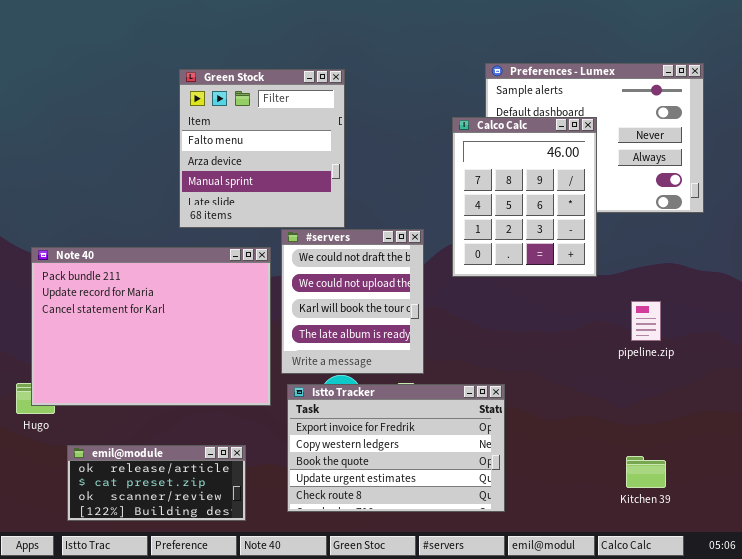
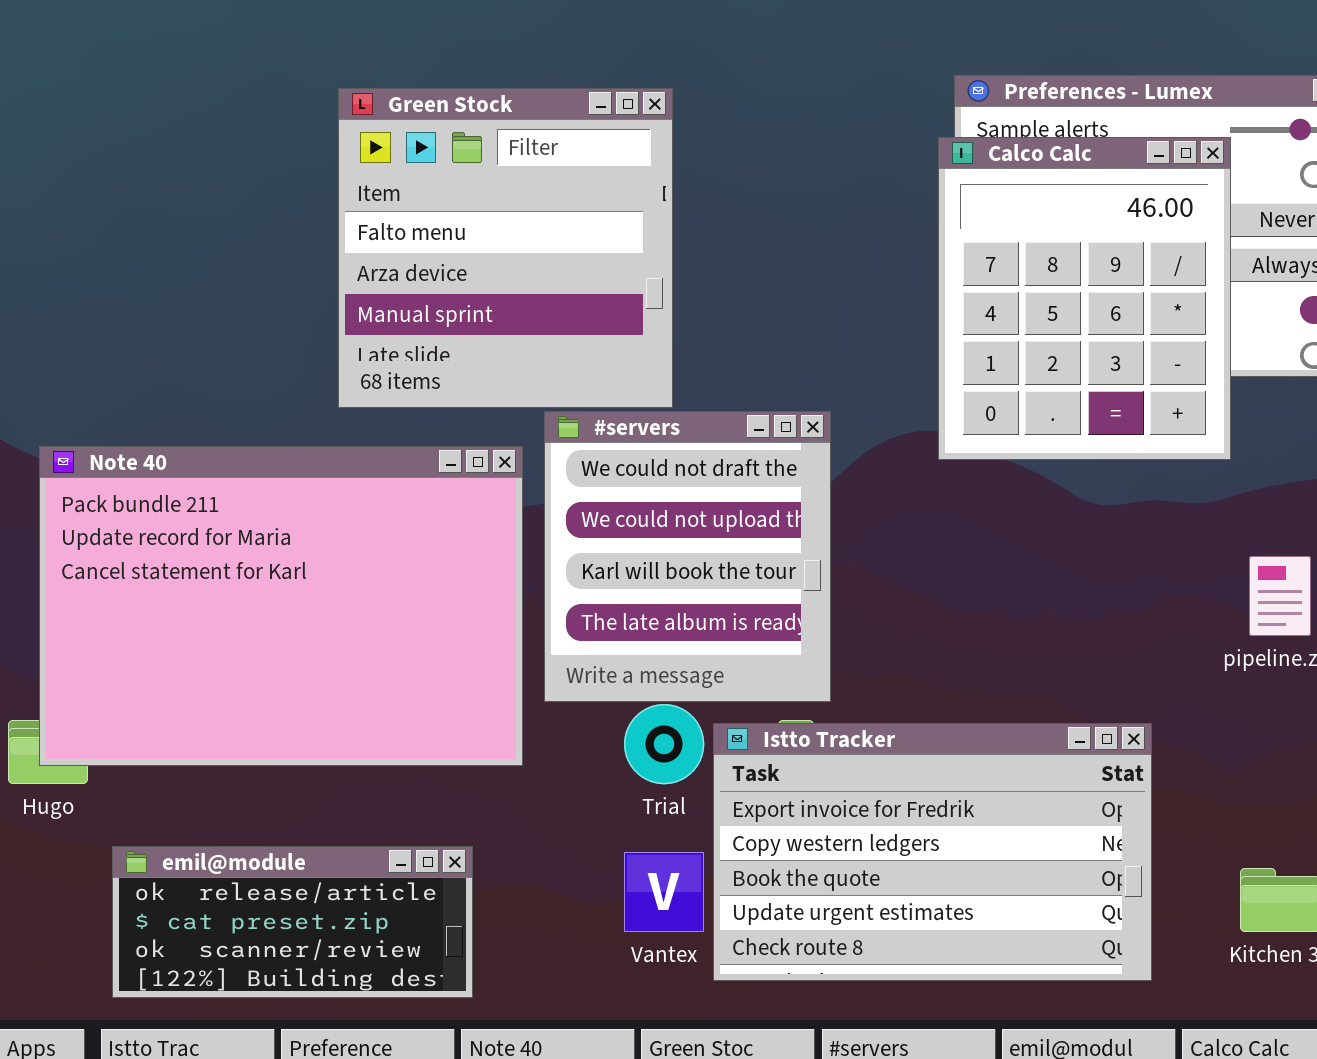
Calco Calc: [452,117,597,277] -> [938,137,1231,460], moved
Istto Tracker: [287,384,505,512] -> [713,723,1152,981], moved

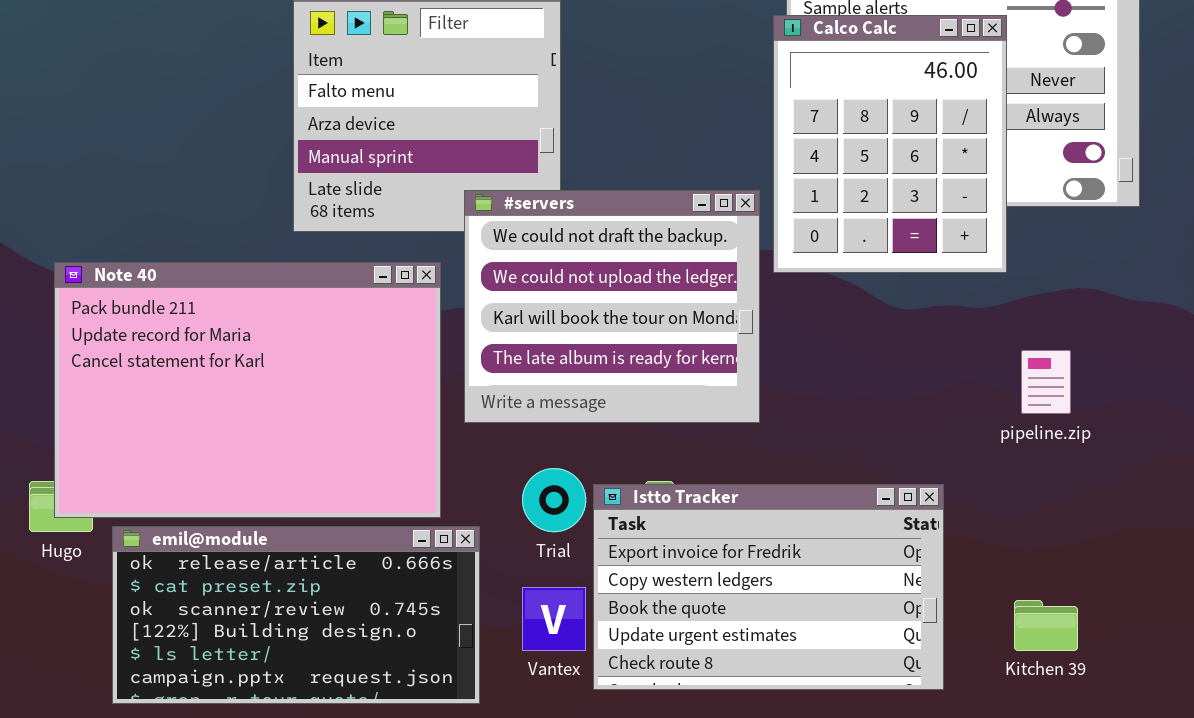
#servers: [544,411,831,702] -> [464,190,760,423], moved, resized
emil@module: [112,846,473,998] -> [112,526,480,704], resized

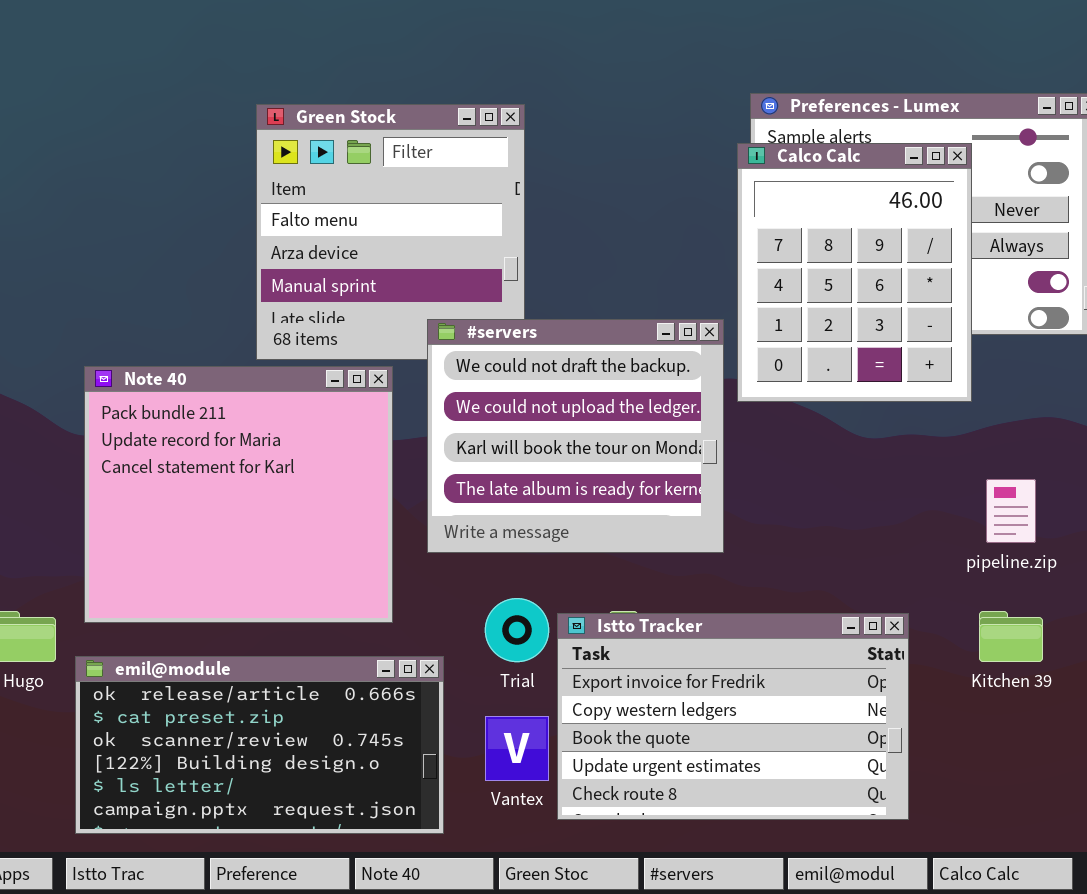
Note 40: [54,262,441,518] -> [84,366,393,623], moved, resized
Kitchen 39: [1014,600,1078,651] -> [979,611,1043,662], moved

